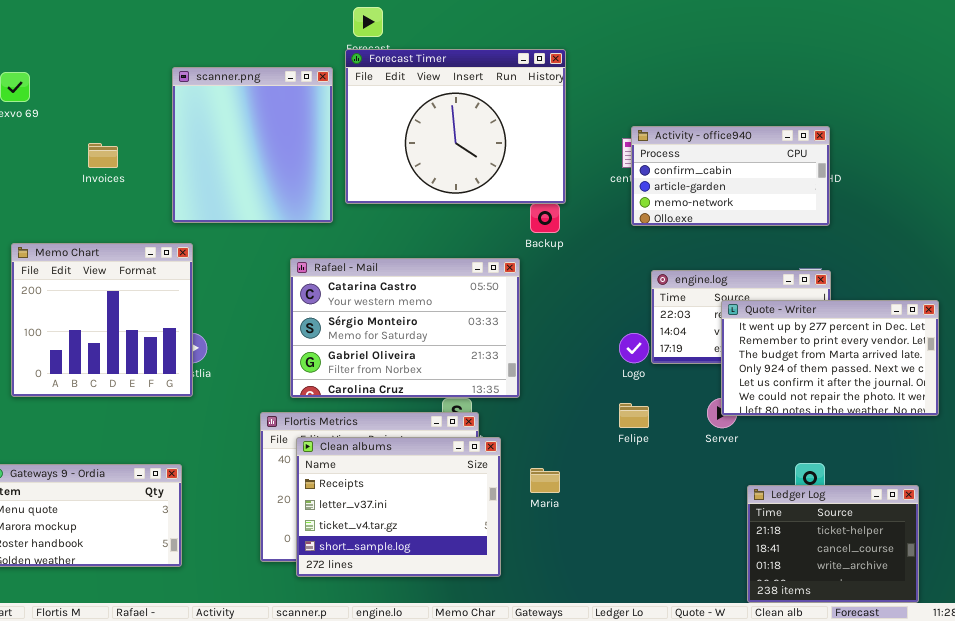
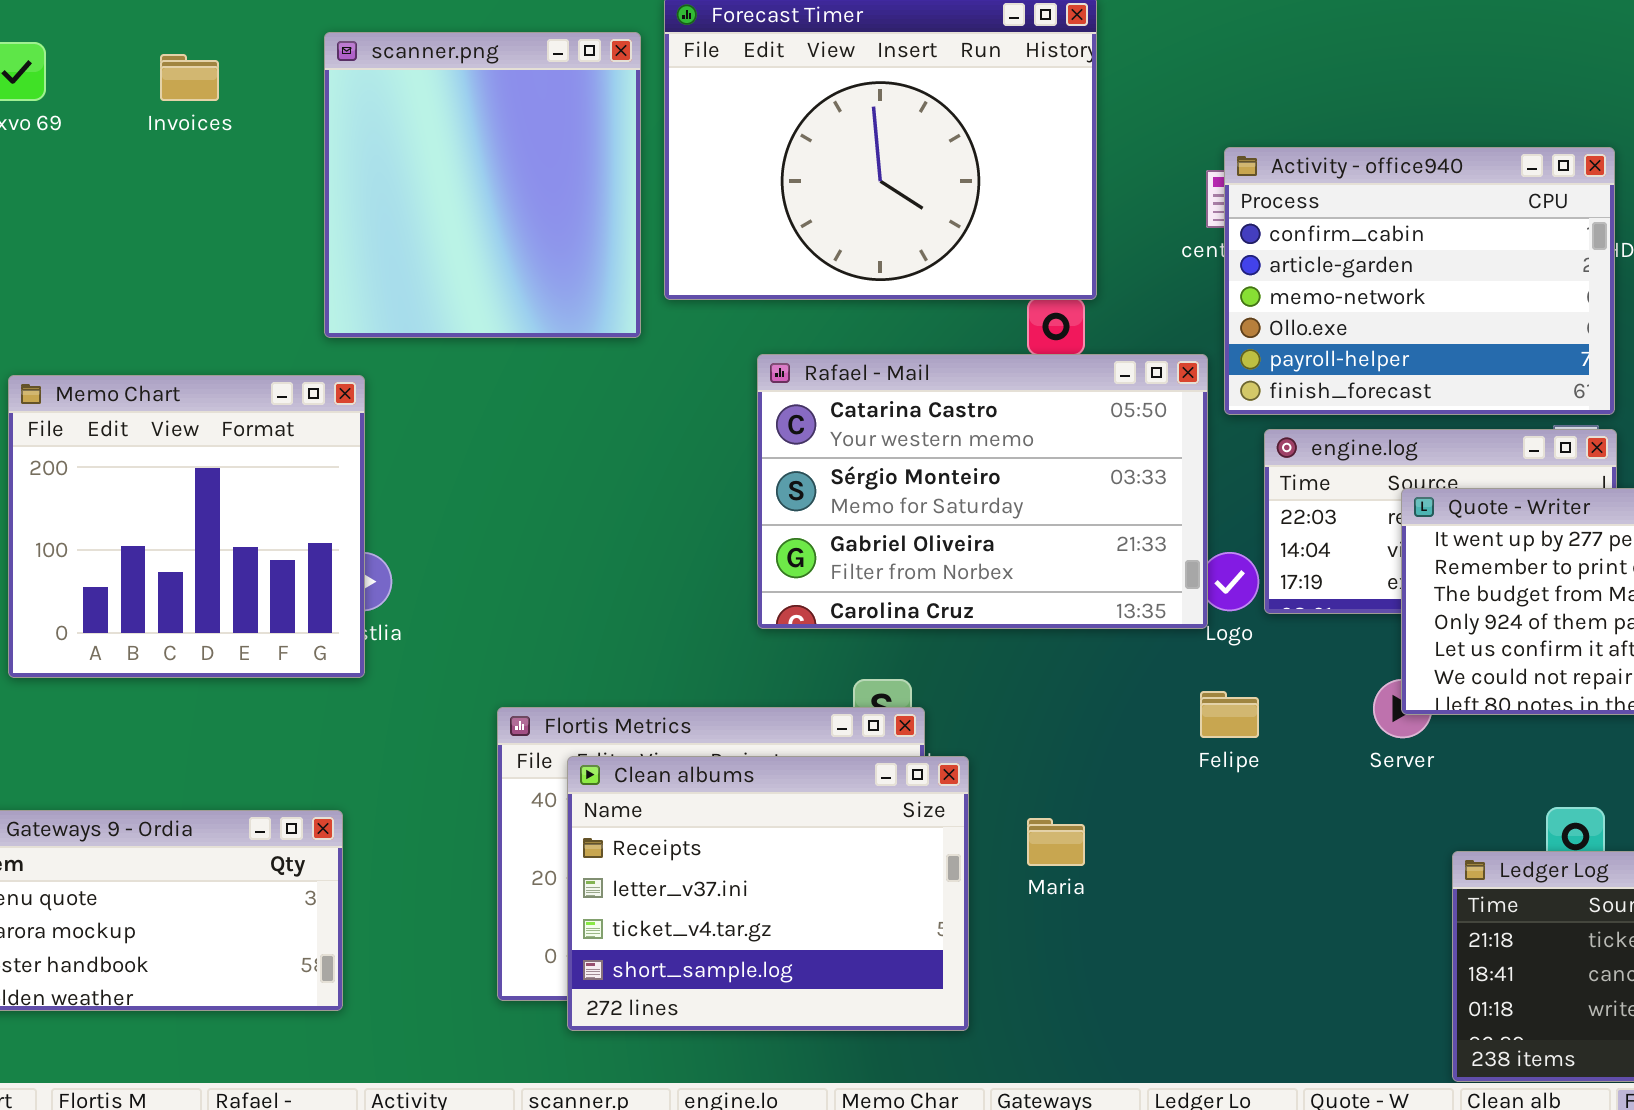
Activity - office940: [631,126,830,226] -> [1224,147,1615,415], resized
Invoices: [88,143,118,168] -> [160,54,219,101], moved
Rafael - Mail: [290,258,520,398] -> [757,354,1208,629], moved

